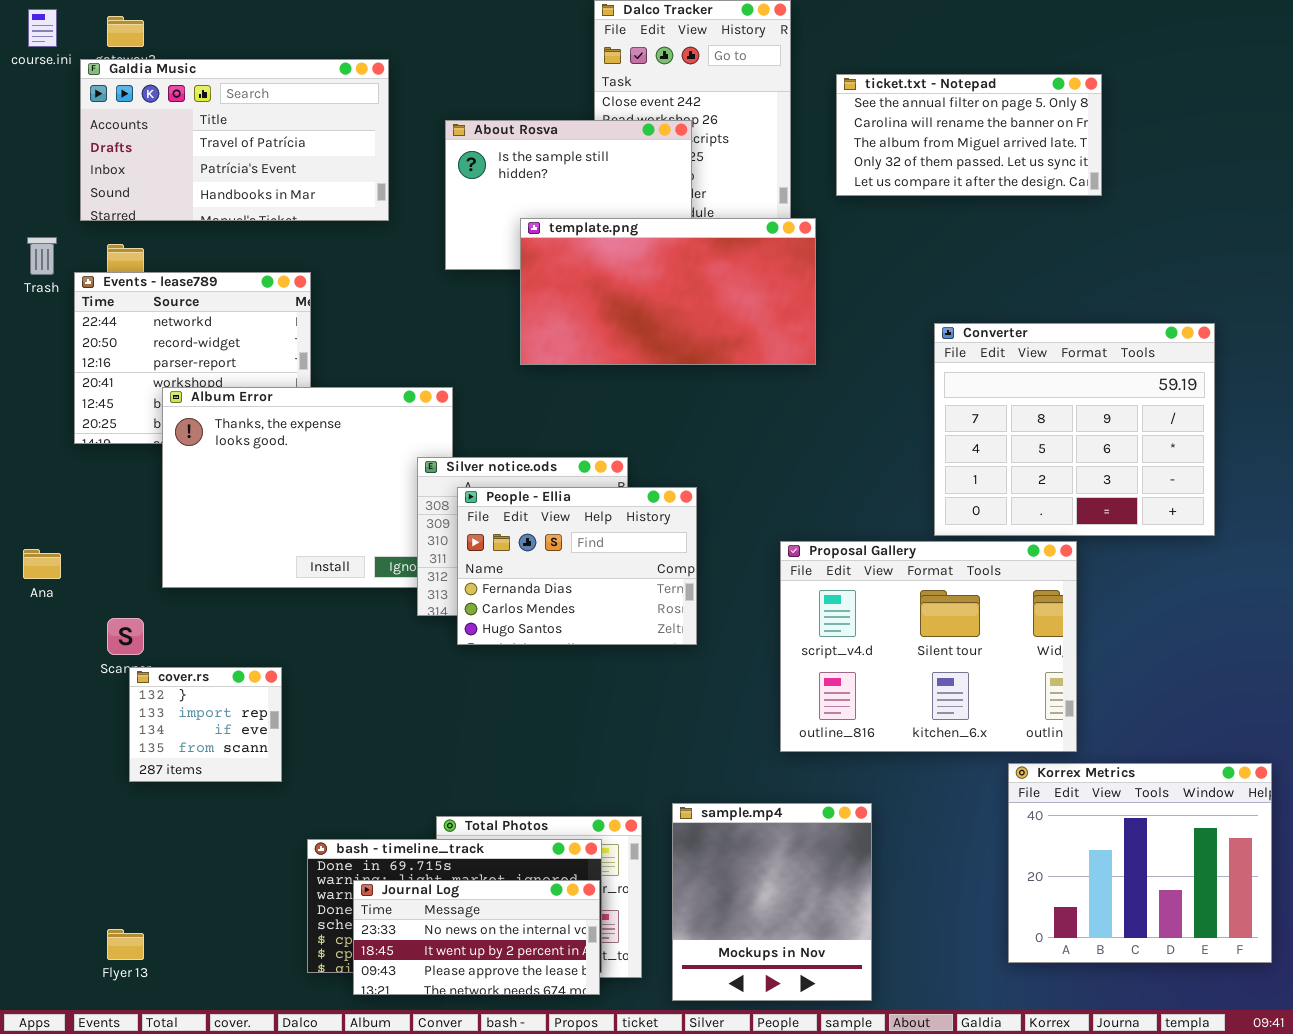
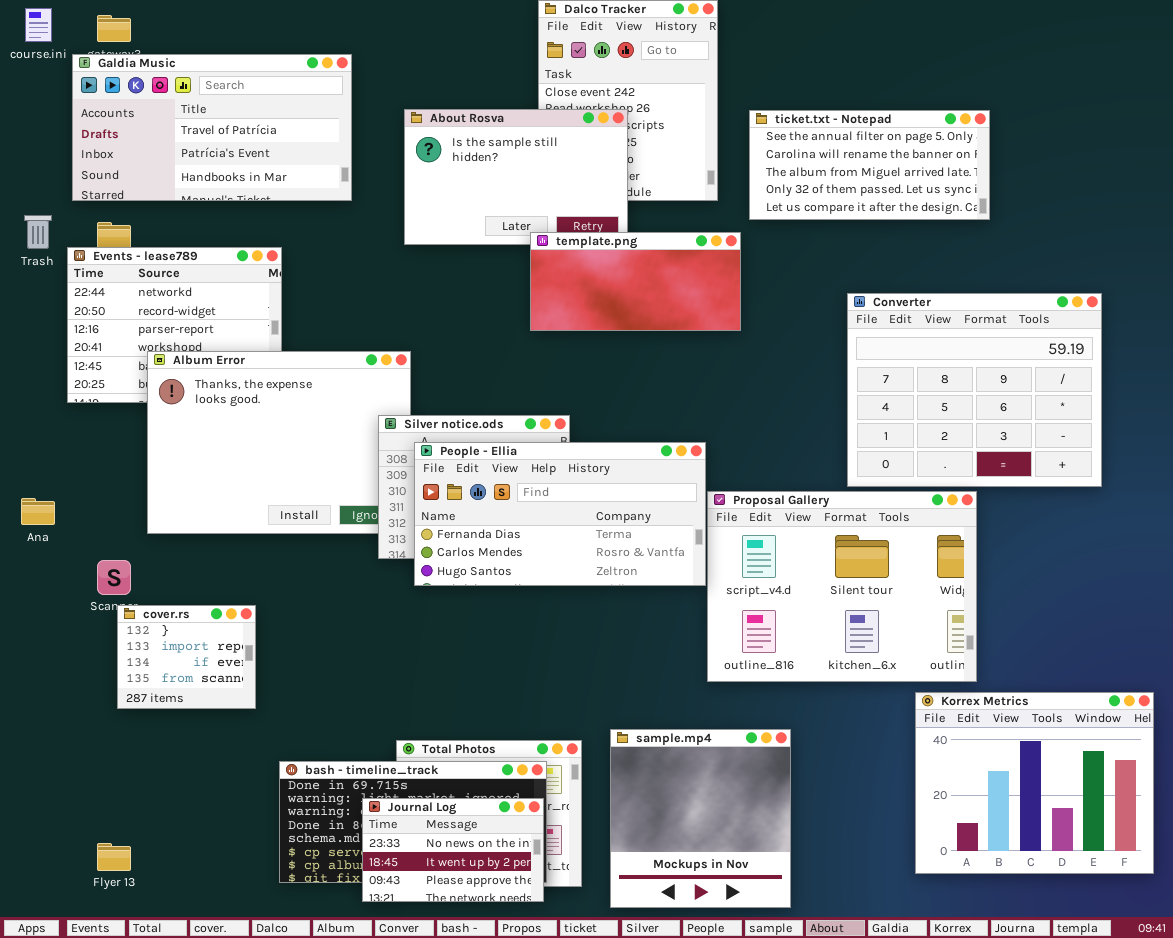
ticket.txt - Notepad: [836,74,1102,196] -> [749,110,990,220], moved
template.png: [520,218,816,365] -> [530,232,741,331], resized
People - Ellia: [457,487,697,645] -> [414,442,706,586], resized
Journal Log: [353,880,600,995] -> [362,798,544,902], resized

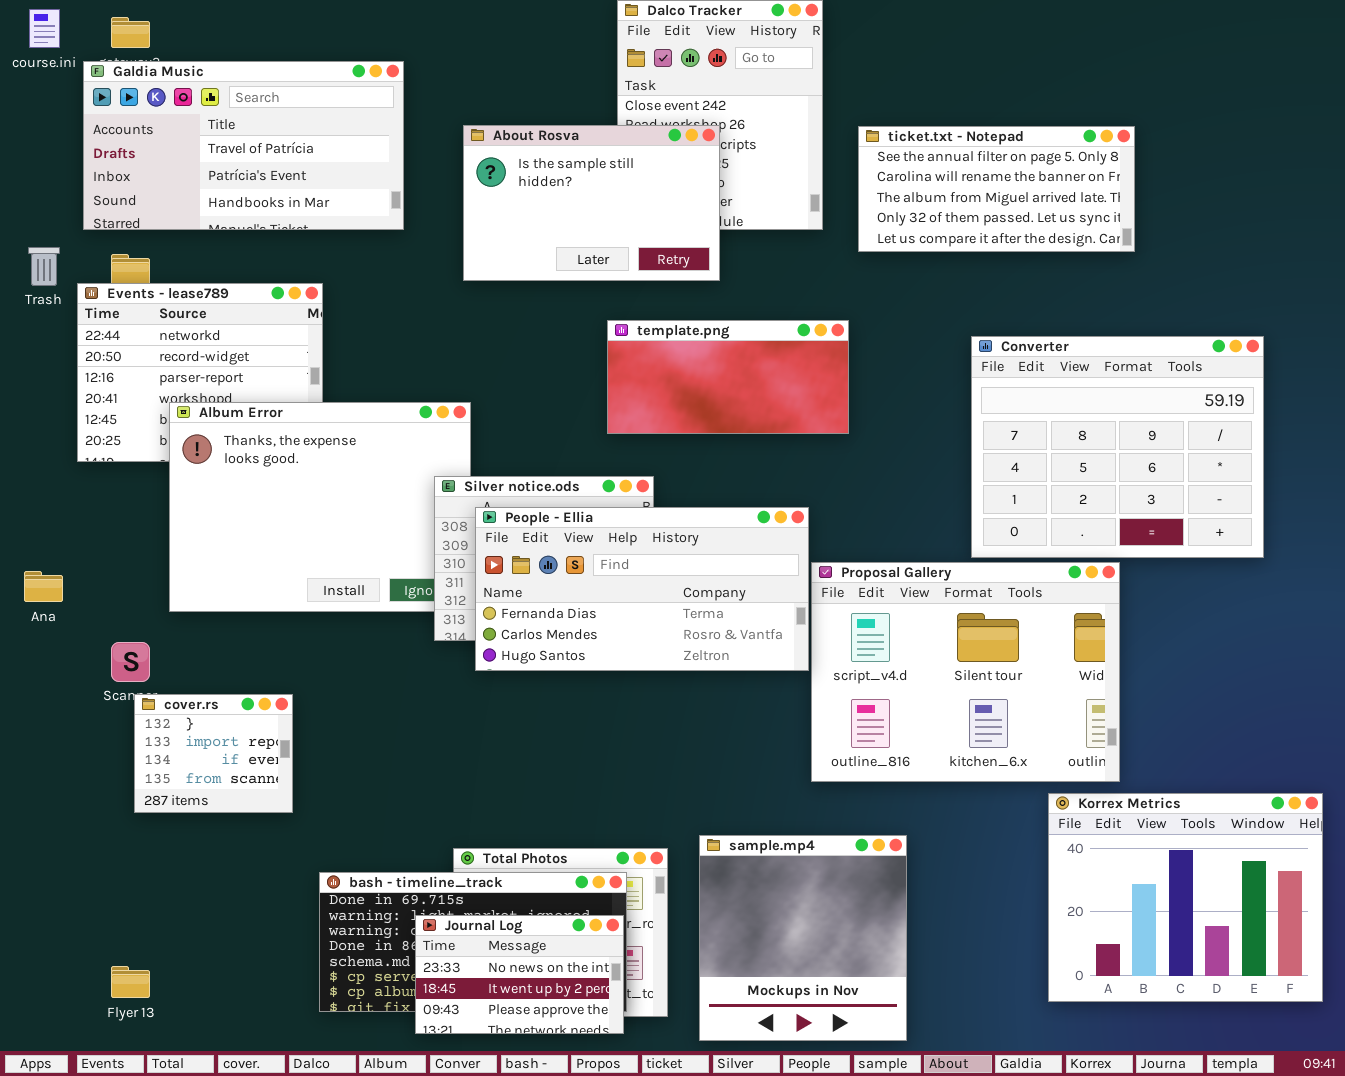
template.png: [530,232,741,331] -> [607,320,849,434], moved

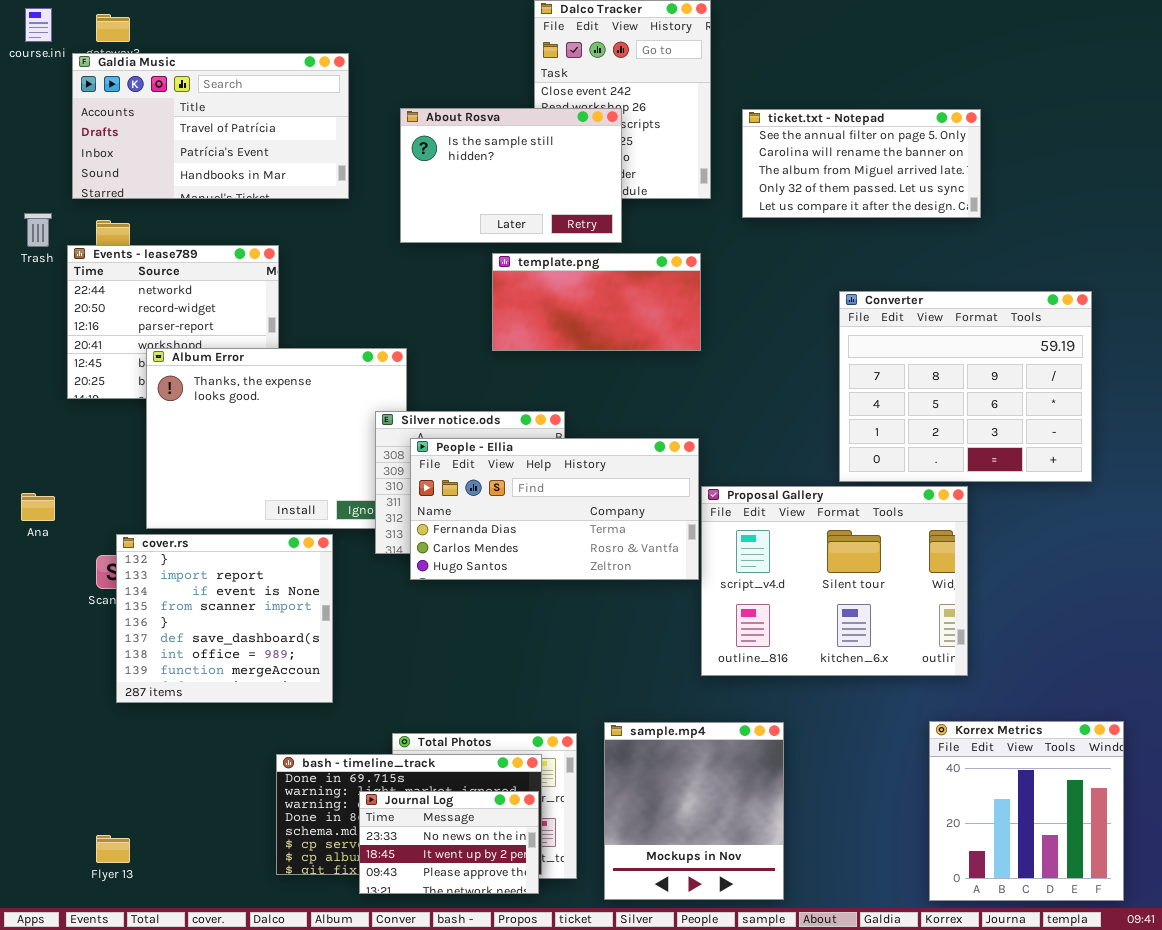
template.png: [607,320,849,434] -> [492,253,701,351], moved
cover.rs: [134,694,293,813] -> [116,534,333,703], resized
Korrex Metrics: [1048,793,1323,1002] -> [929,721,1124,901], moved, resized

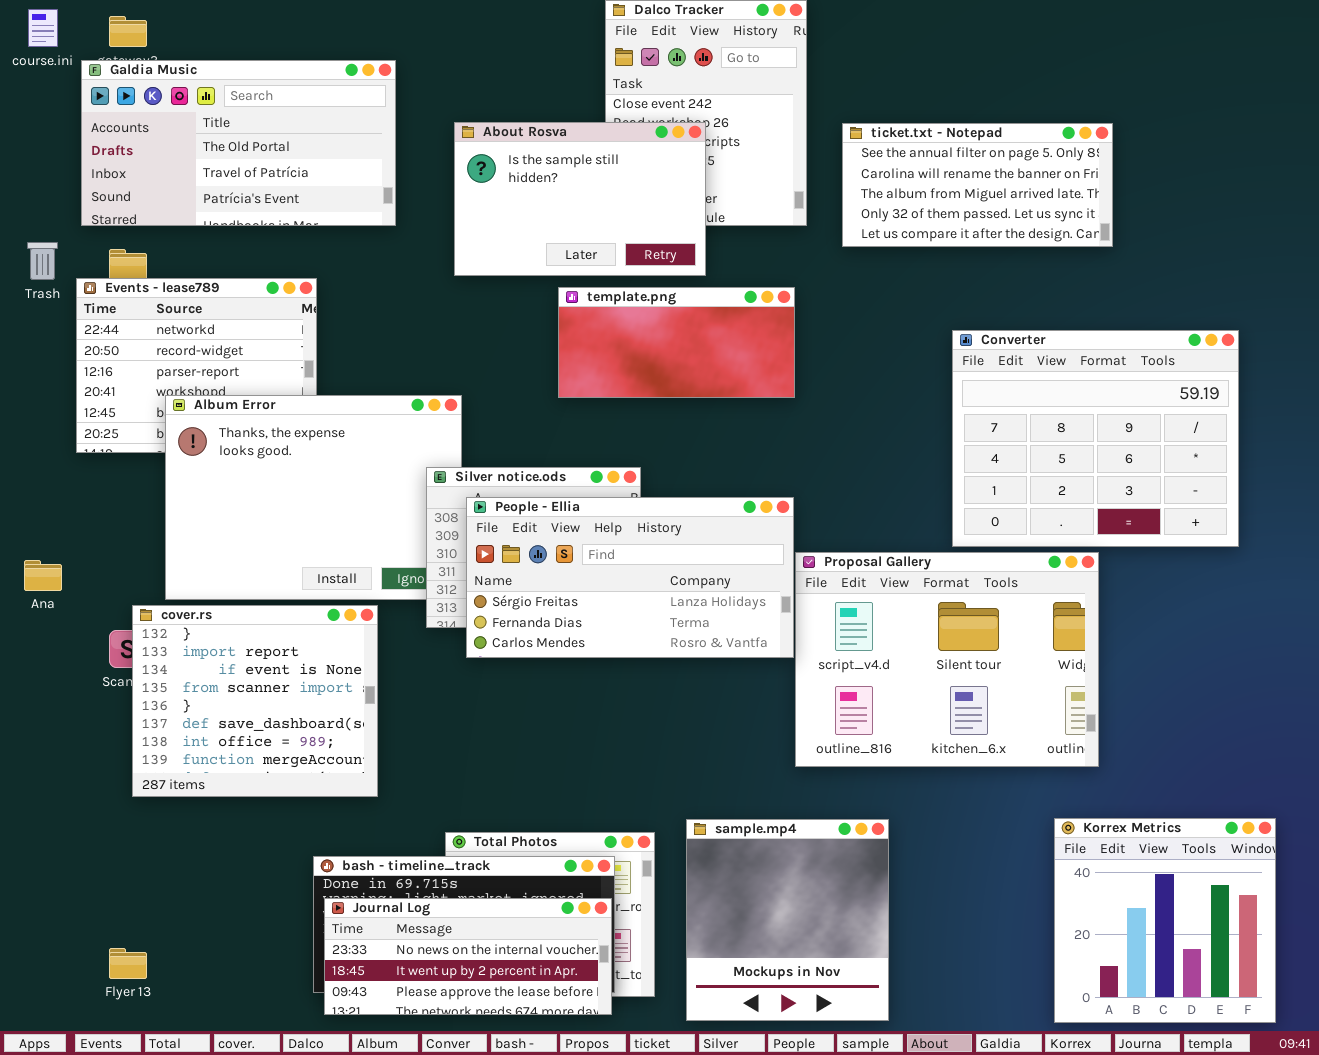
Galdia Music: [72,53,349,199] -> [81,60,396,226], scrolled up 1 row
People - Ellia: [410,438,699,580] -> [466,497,794,658], scrolled up 1 row
Journal Log: [359,791,539,894] -> [324,898,612,1015], resized

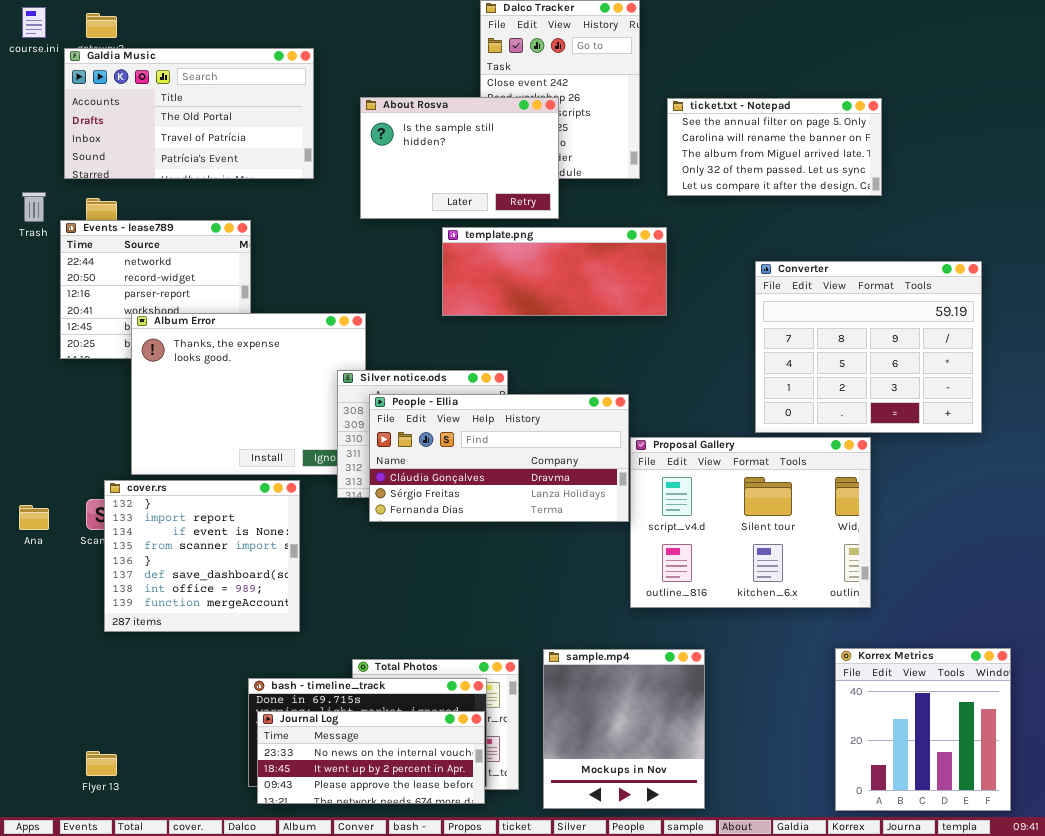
template.png: [558,287,795,398] -> [442,227,667,316], resized
People - Ellia: [466,497,794,658] -> [369,394,629,522], scrolled up 1 row
Ana: [24,560,62,591] -> [19,505,49,530], moved

